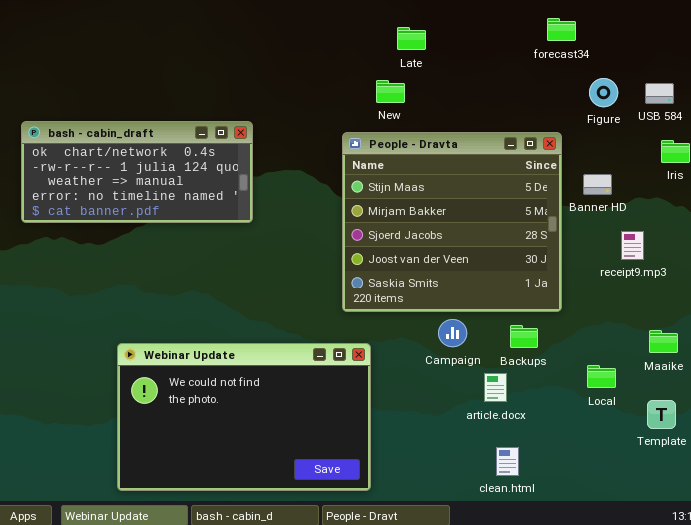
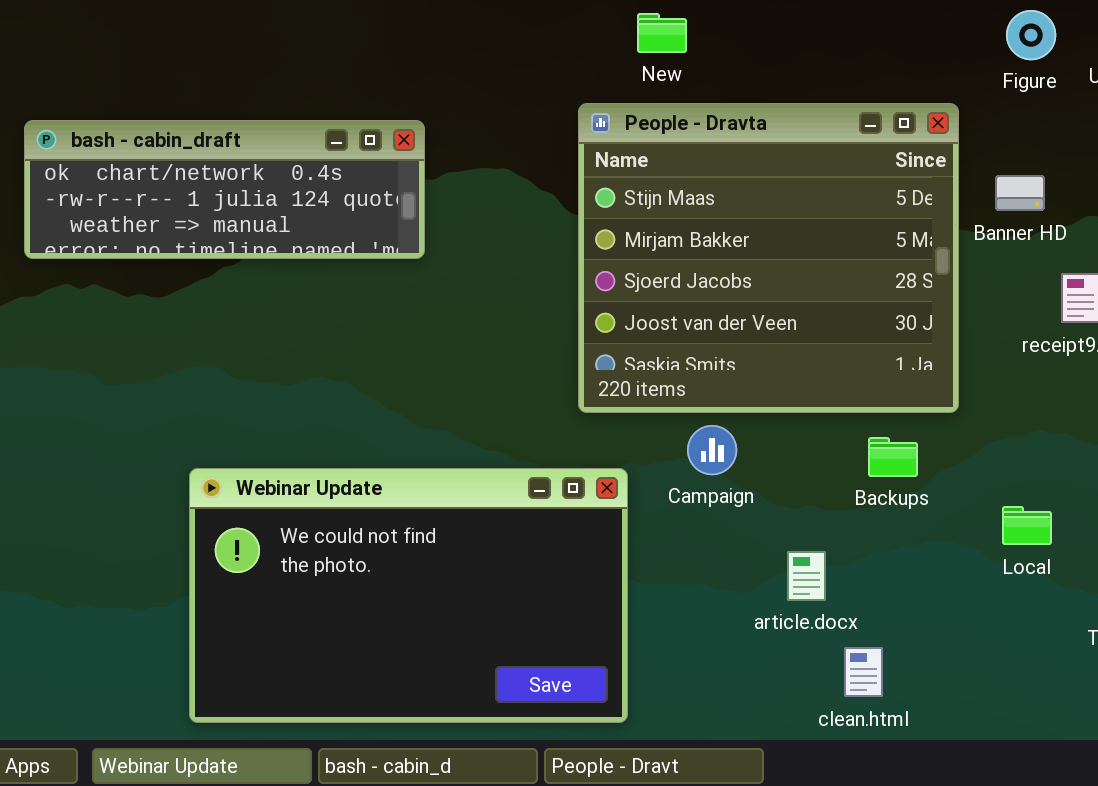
bash - cabin_draft: [21,121,253,223] -> [24,120,425,259], resized
Campaign: [438,319,467,347] -> [687,425,737,475], moved
article.docx: [484,373,507,402] -> [787,551,826,601], moved

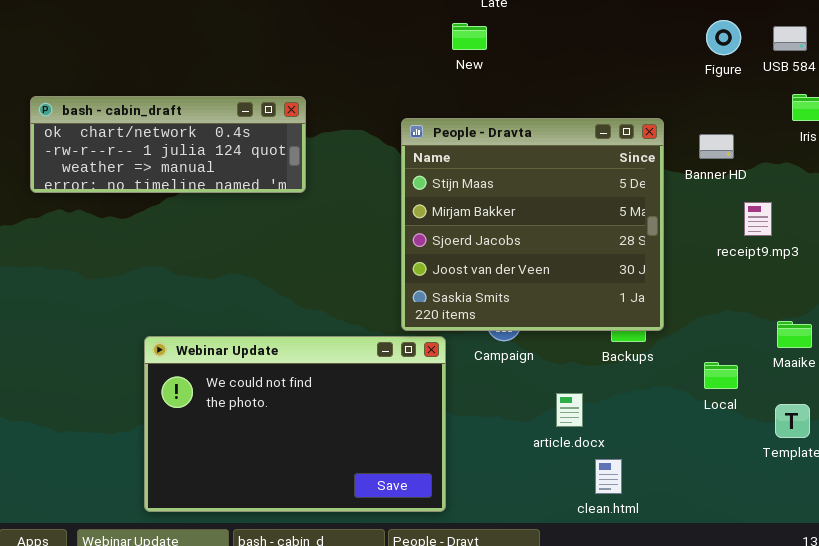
People - Dravta: [578,103,959,413] -> [401,118,664,331], moved

